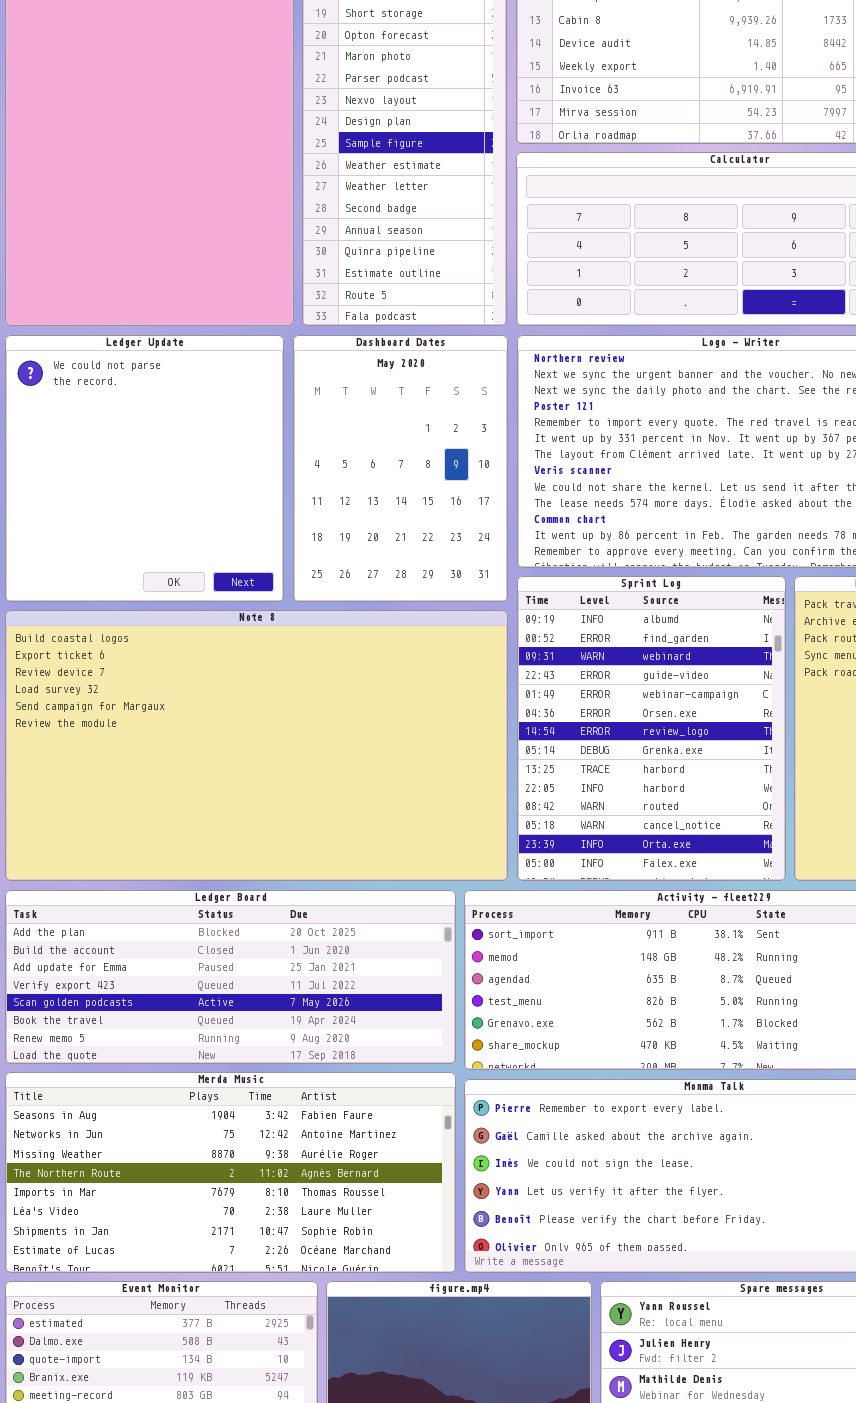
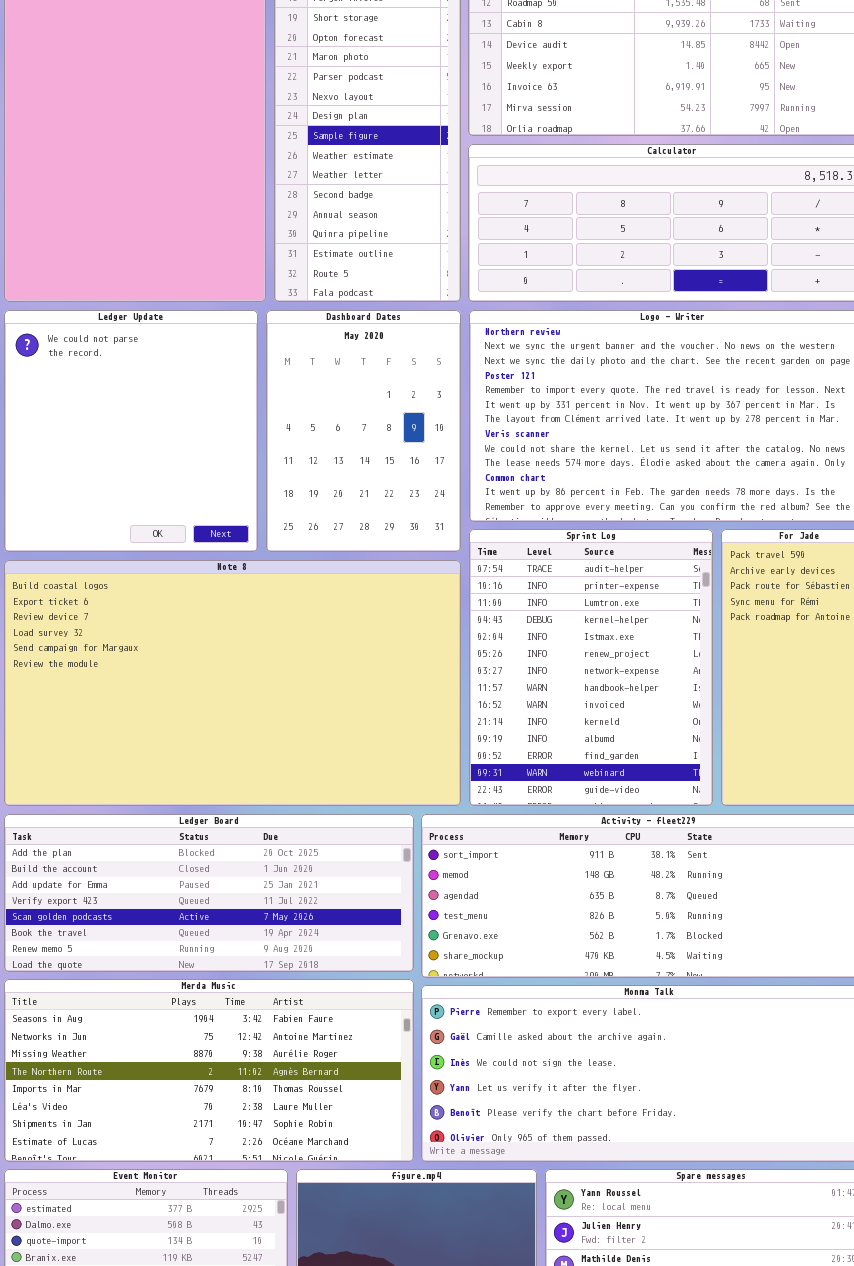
Sprint Log: [517,576,786,881] -> [469,529,713,806], scrolled up 10 rows

